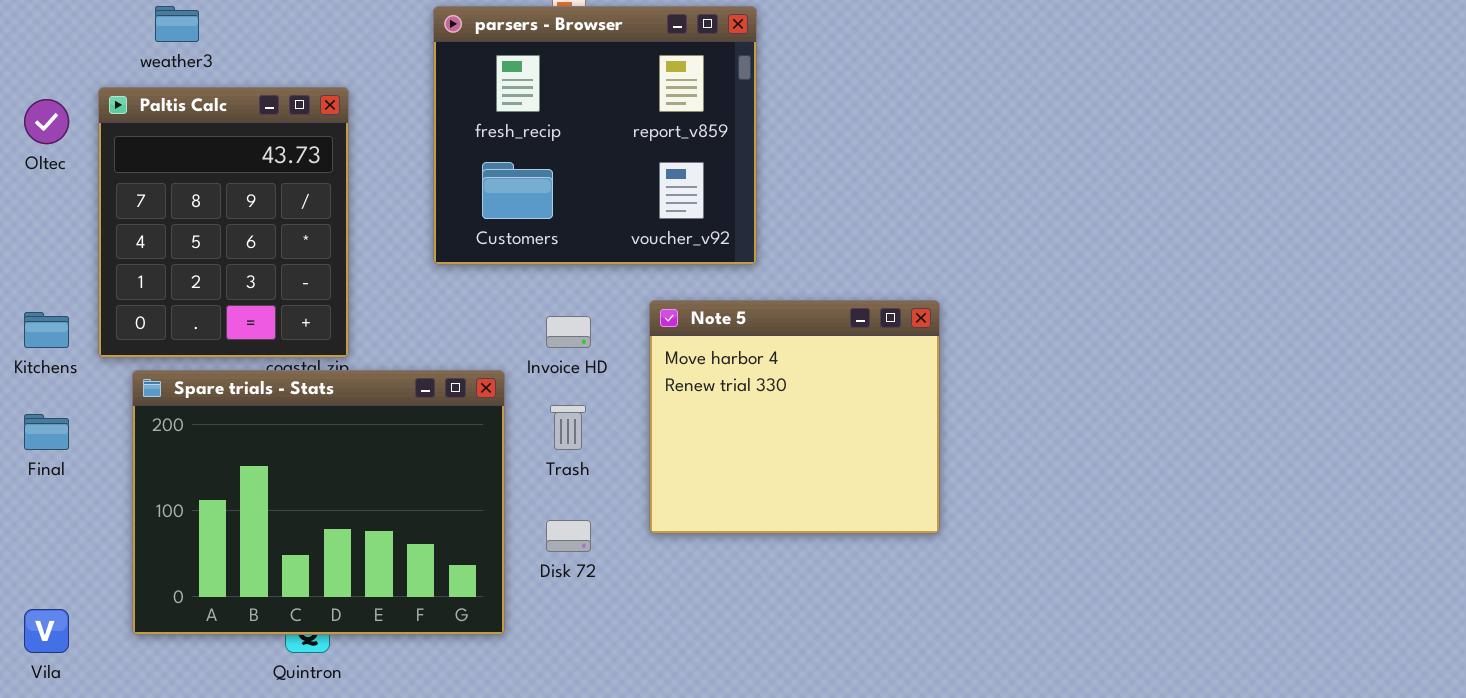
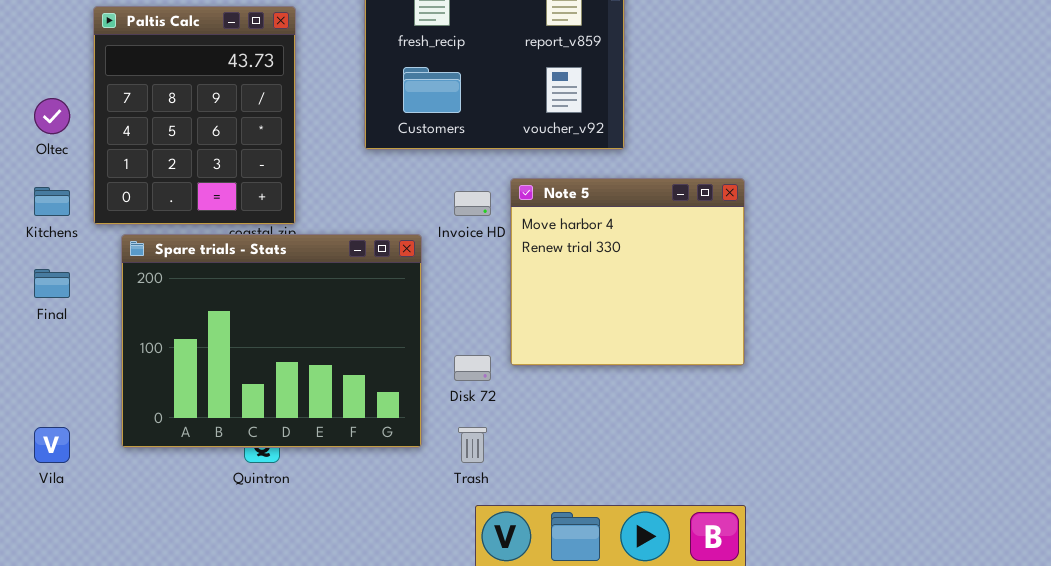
Oltec: [24,99,69,144] -> [34,98,70,134], moved
Note 5: [649,300,940,534] -> [510,178,745,366], moved
Trash: [550,405,586,450] -> [458,427,487,463], moved

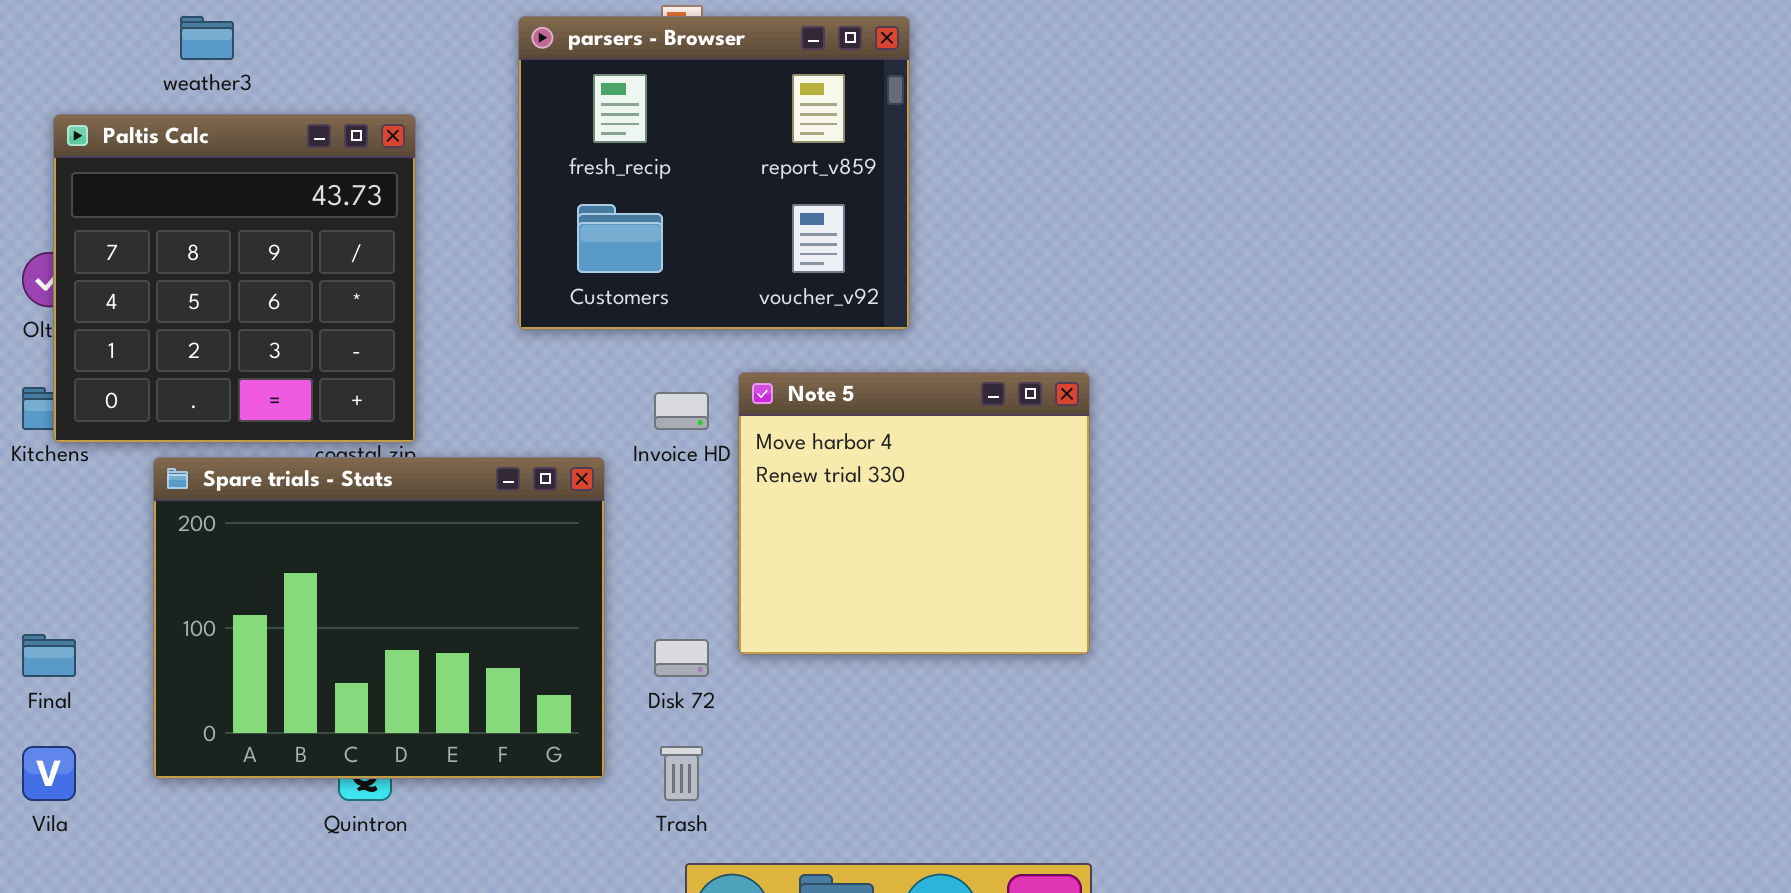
Paltis Calc: [93,6,296,225] -> [53,114,416,443], resized
Final: [34,269,70,298] -> [22,634,76,677], moved

